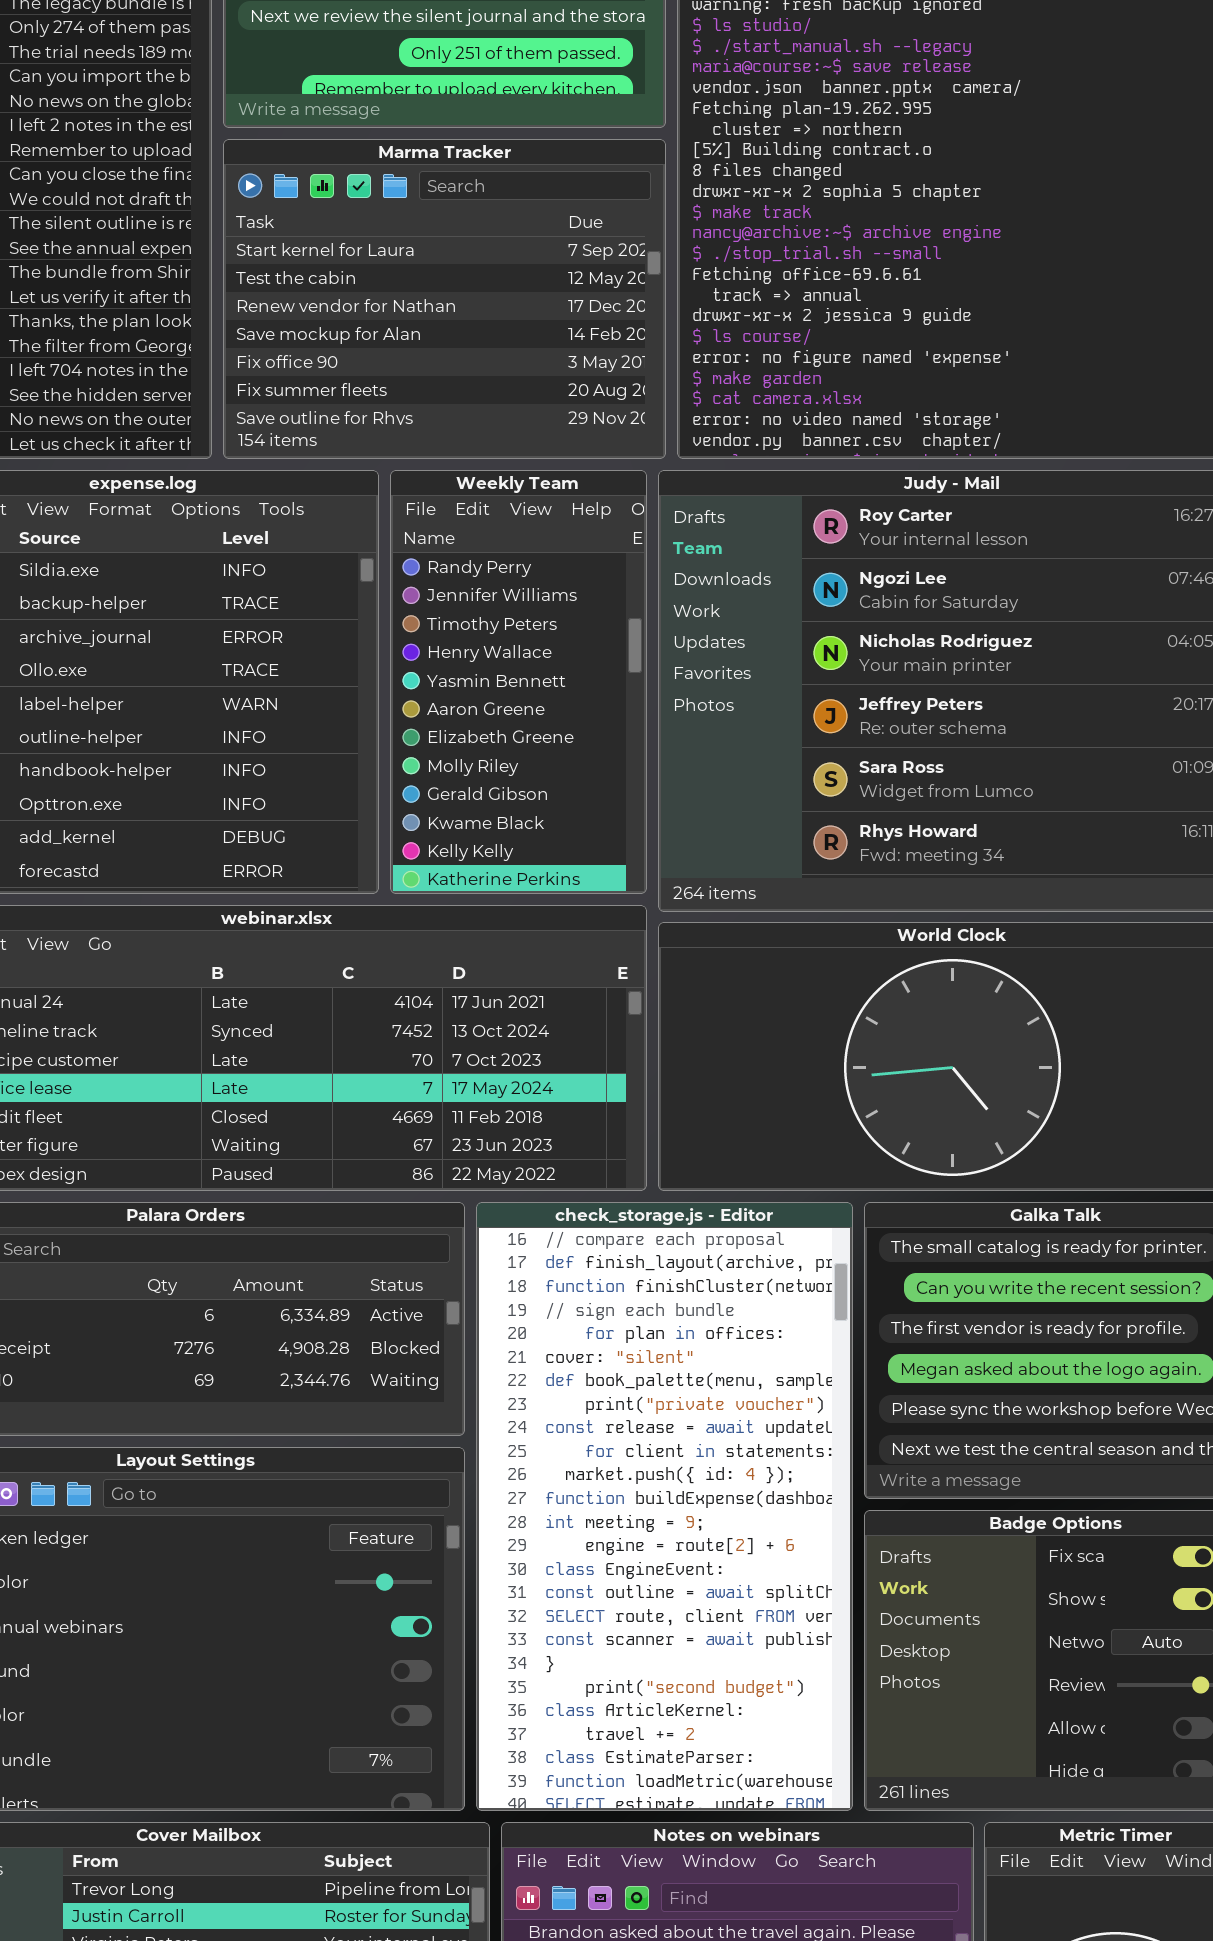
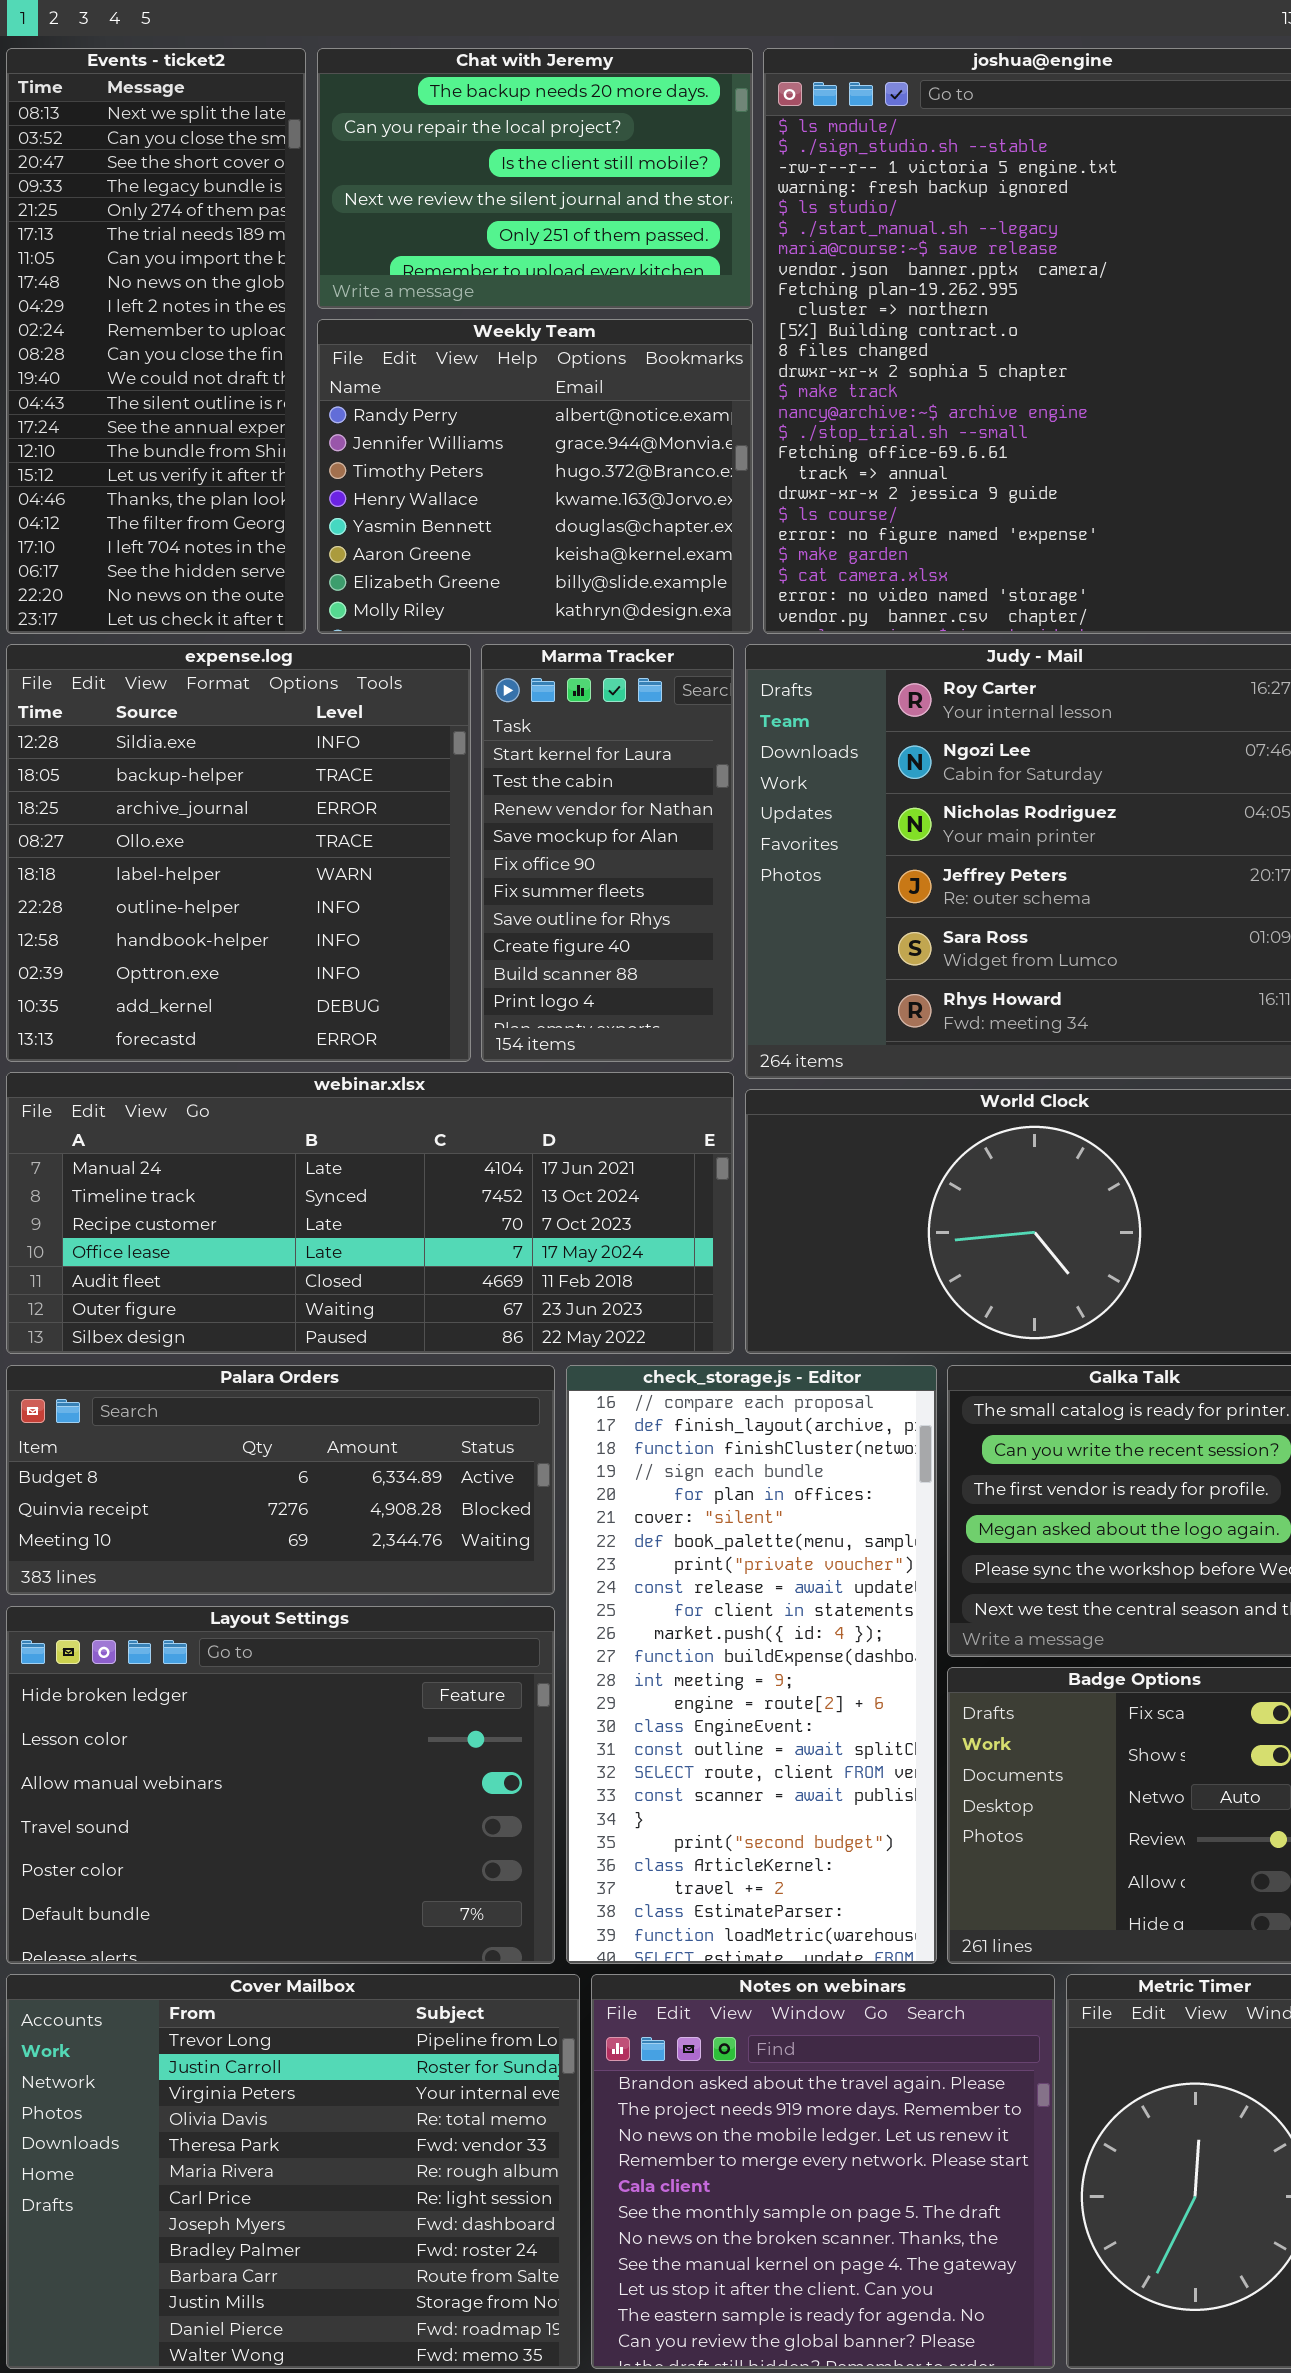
Marma Tracker: [223,139,666,459] -> [481,644,734,1062], moved, resized
Weekly Team: [390,470,647,894] -> [317,319,753,634], moved, resized

